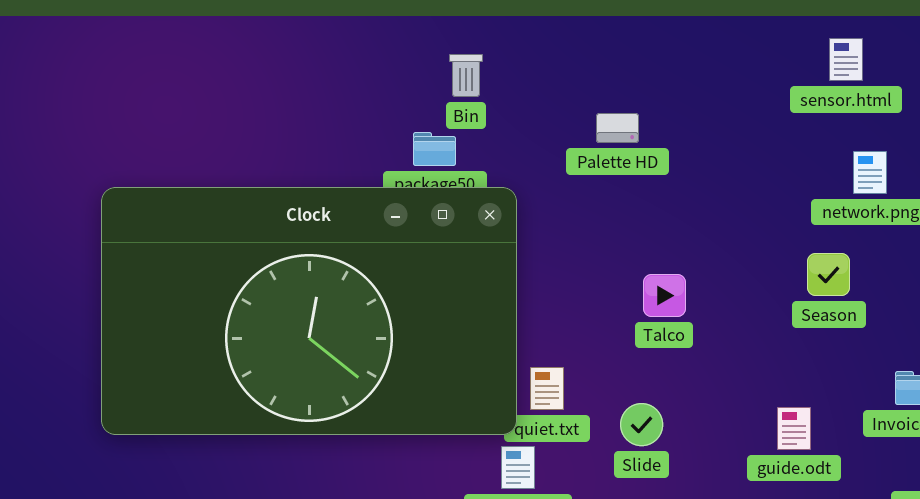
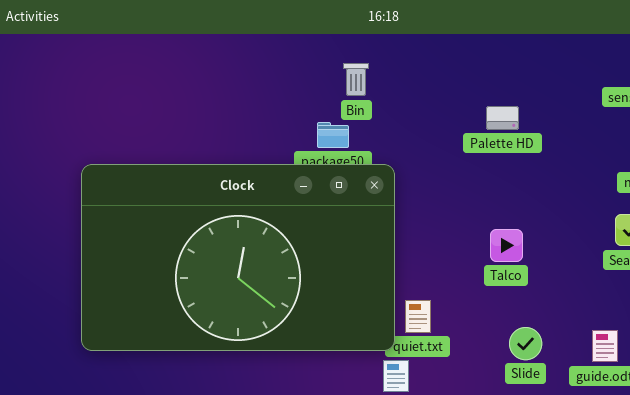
Palette HD: [596,113,639,143] -> [486,106,519,130], moved
Slide: [620,403,663,446] -> [509,327,542,360], moved

